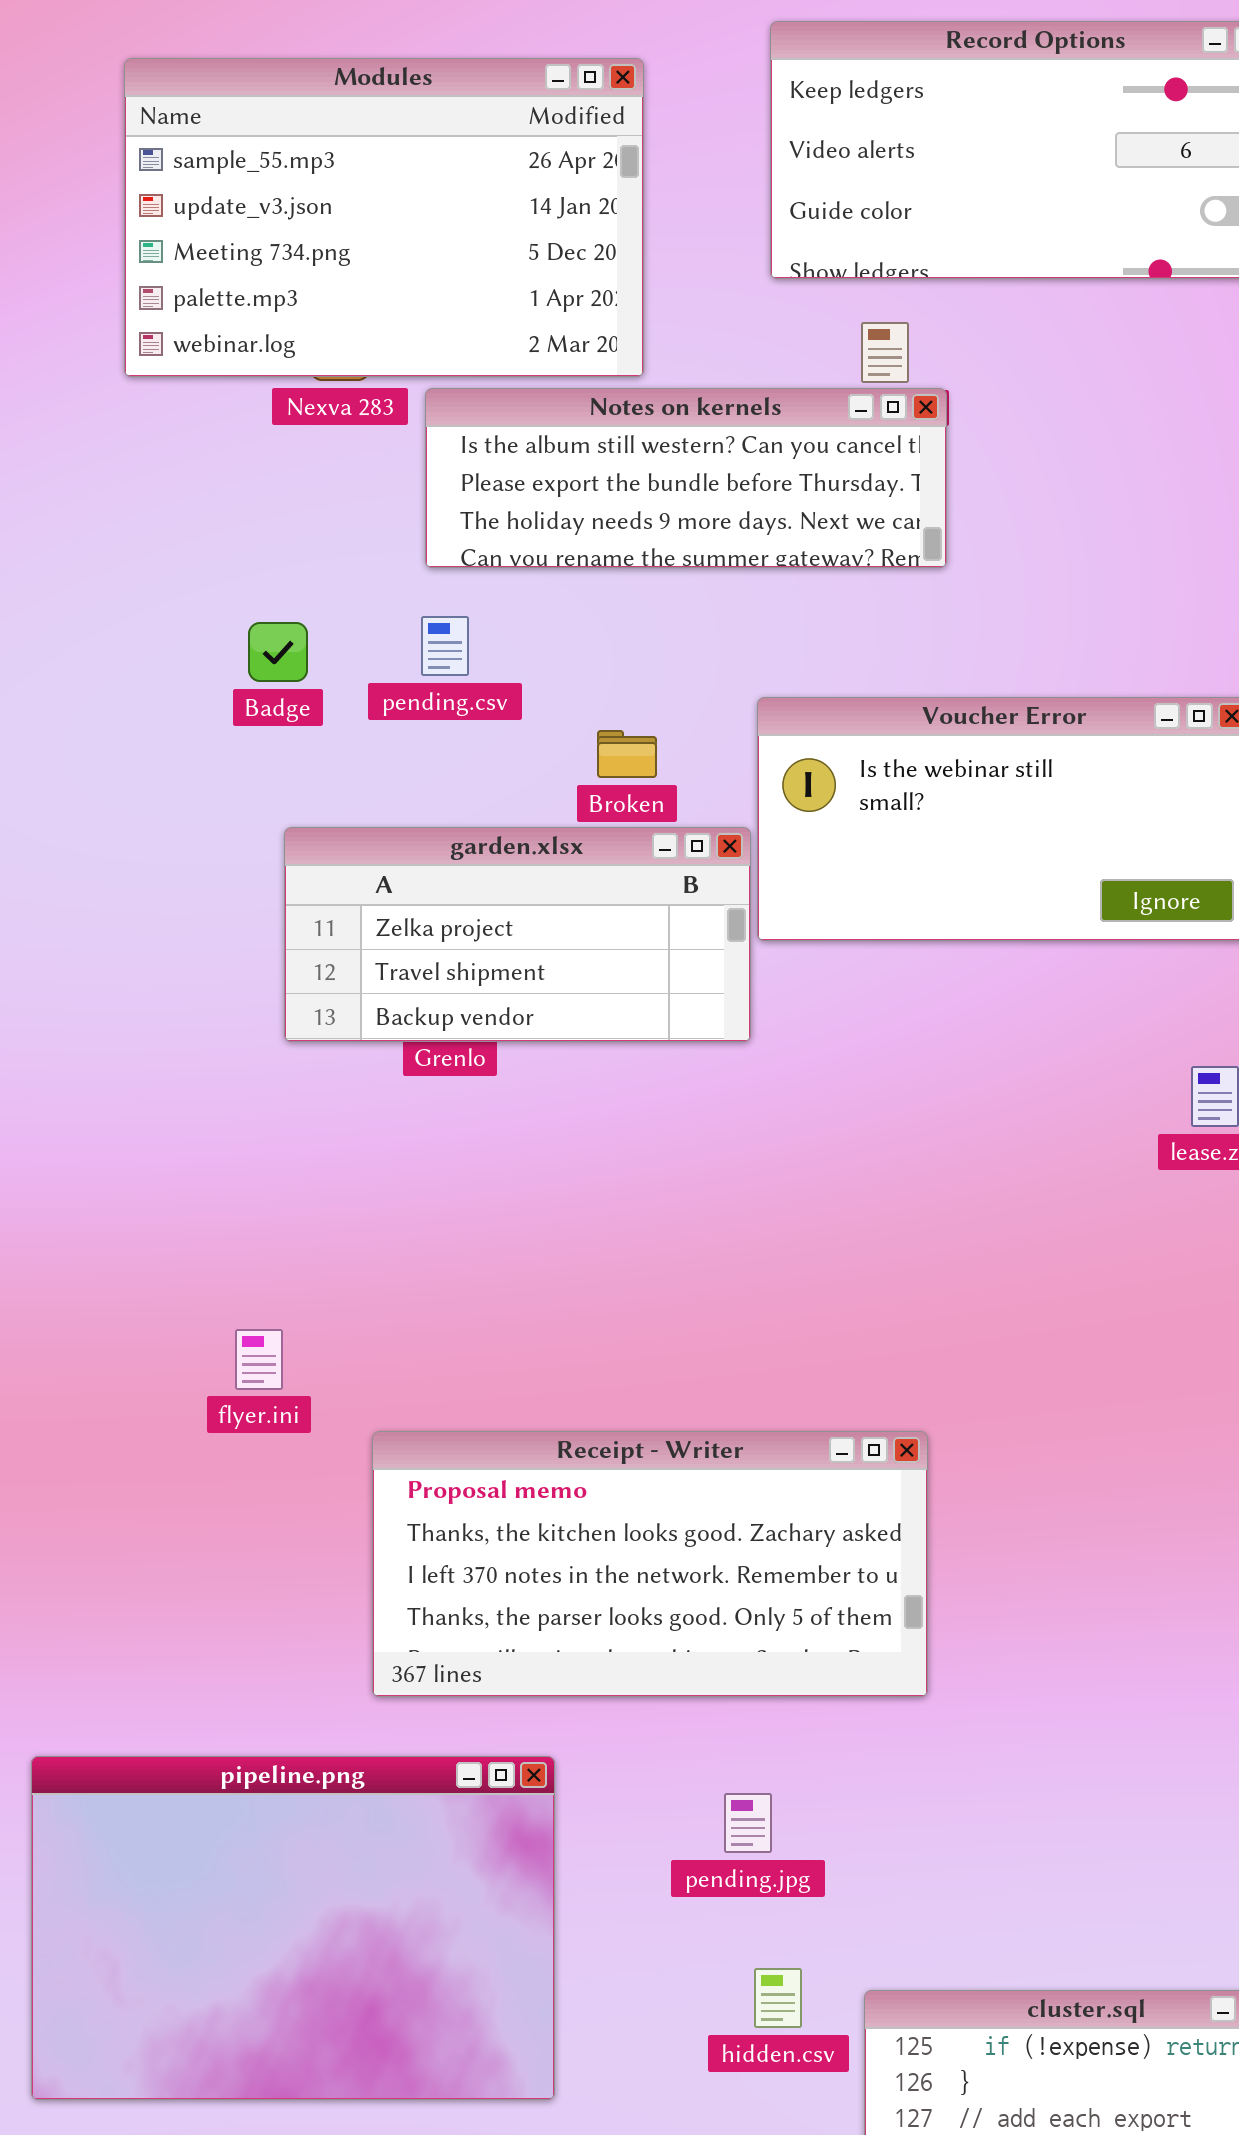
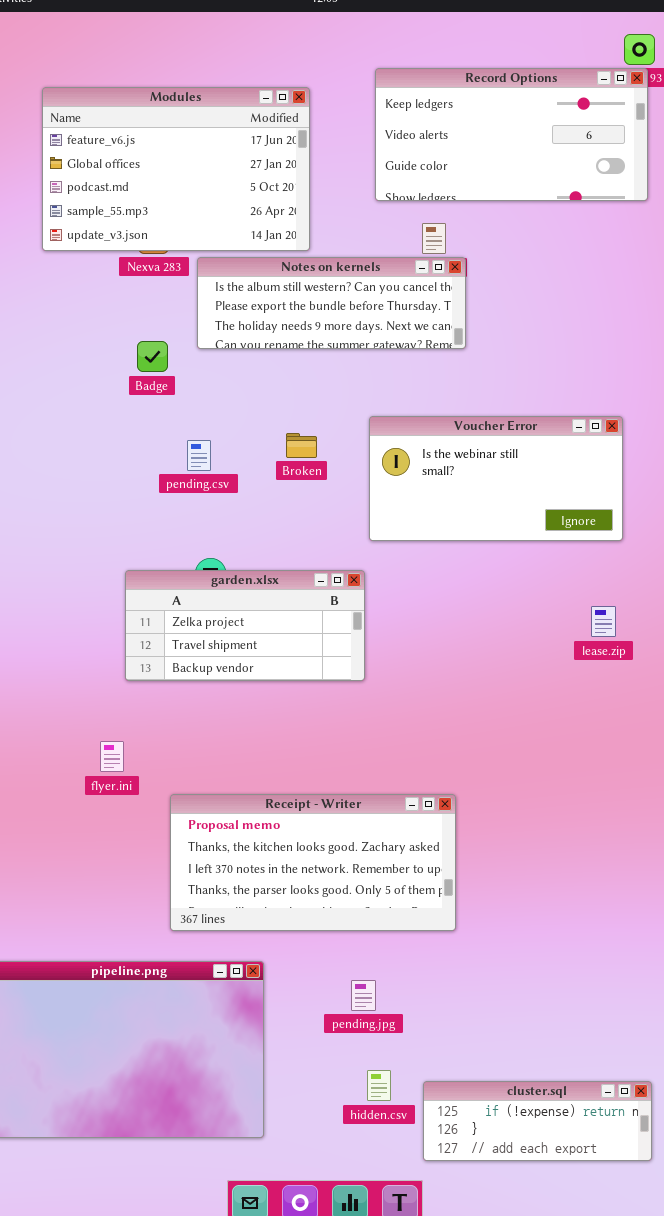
Modules: [124,58,644,377] -> [42,87,310,251], scrolled up 3 rows
pending.csv: [421,616,469,676] -> [187,440,211,471], moved
Badge: [248,622,308,682] -> [137,341,168,372], moved
garden.xlsx: [284,827,751,1042] -> [125,570,365,681], moved

